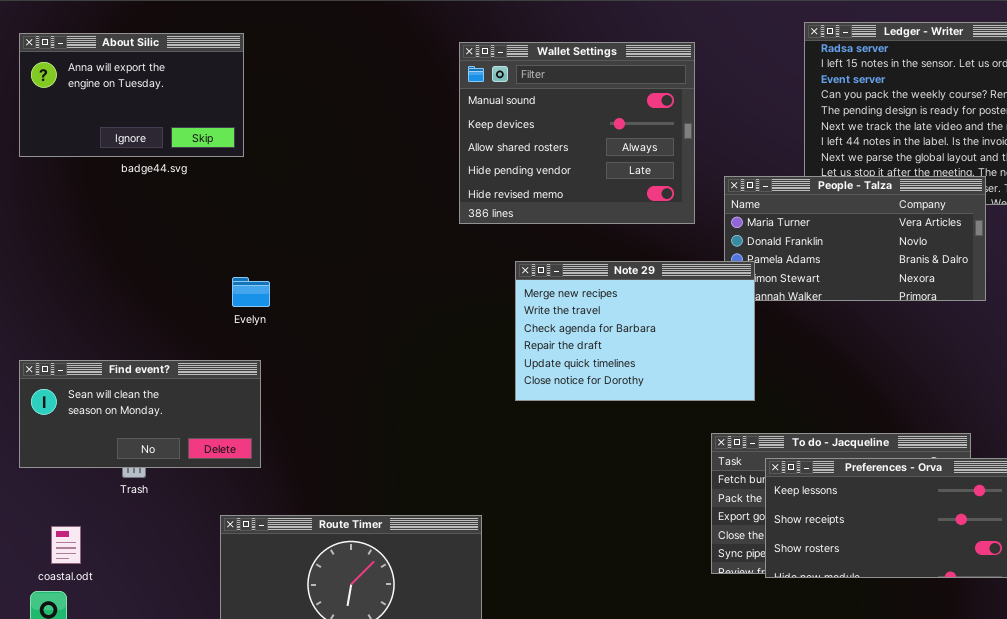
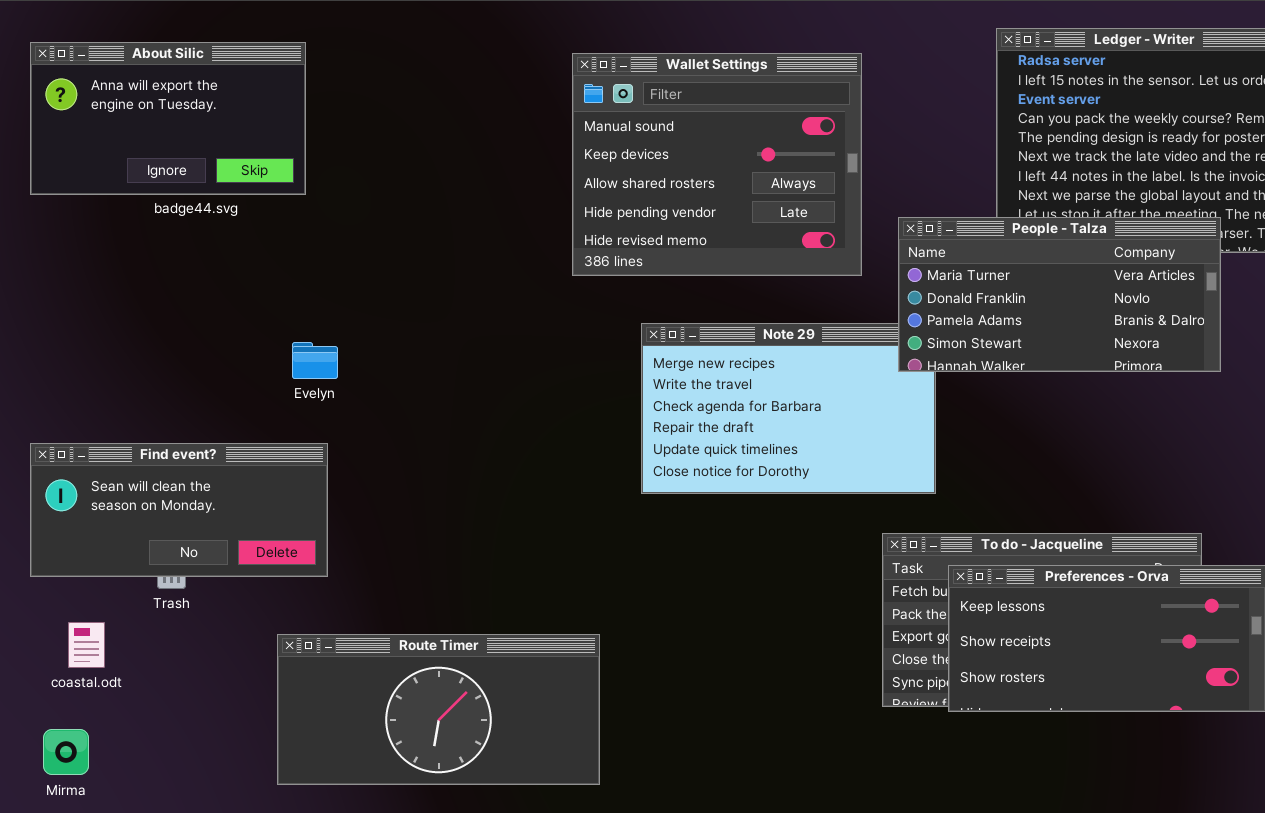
People - Talza: [724,176,986,301] -> [898,217,1221,372], raised
coastal.odt: [51,526,81,564] -> [68,622,105,668], moved

